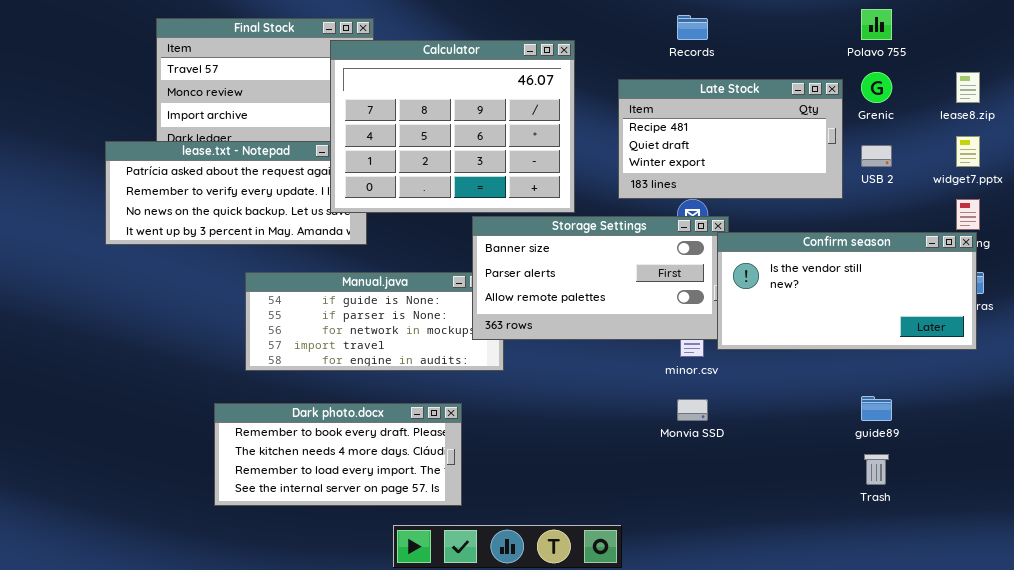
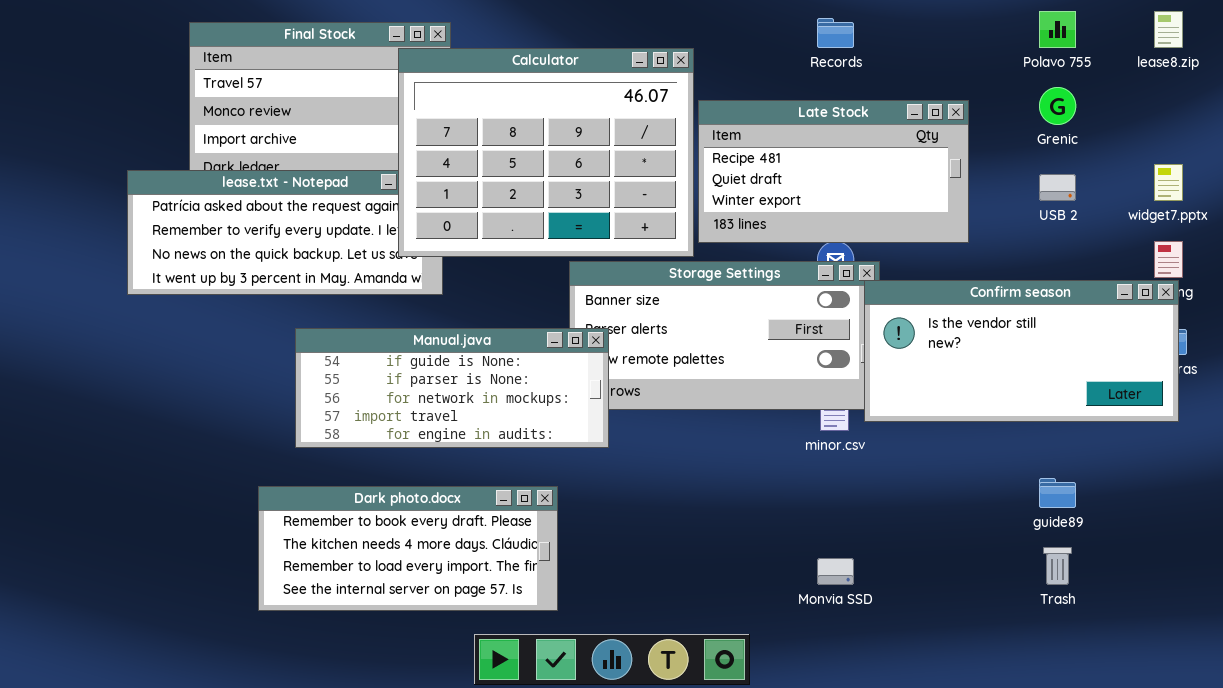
lease8.zip: [956,72,980,103] -> [1154,11,1183,48], moved
Late Stock: [618,79,843,199] -> [698,100,969,243], moved
Manual.java: [245,272,504,371] -> [295,328,609,448], raised
Monvia SSD: [677,399,708,421] -> [817,558,854,585], moved

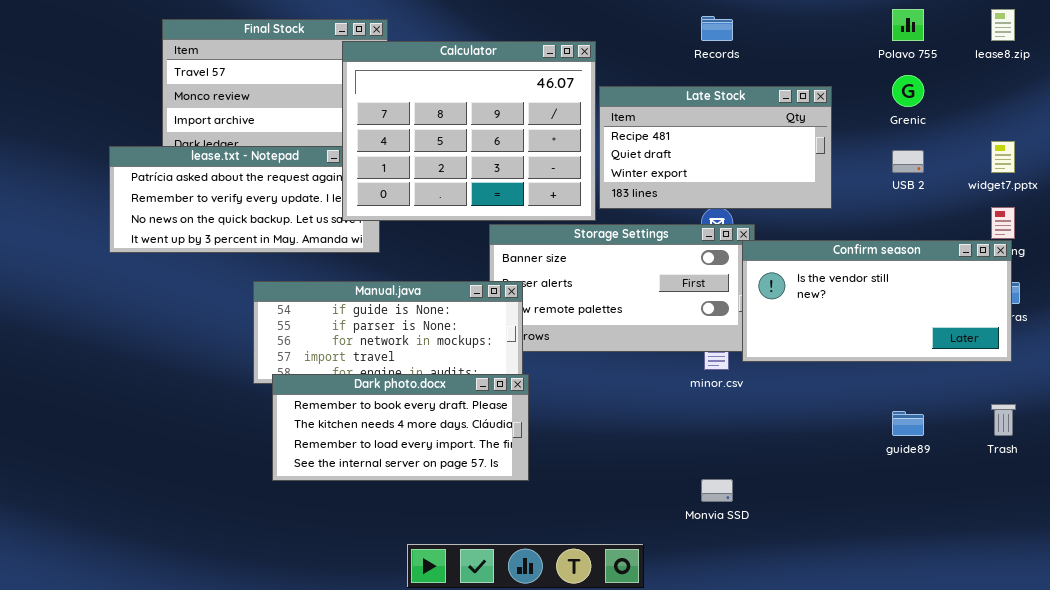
Dark photo.docx: [258,486,558,611] -> [272,374,529,481], moved
Trash: [1043,547,1072,585] -> [991,404,1016,436], moved

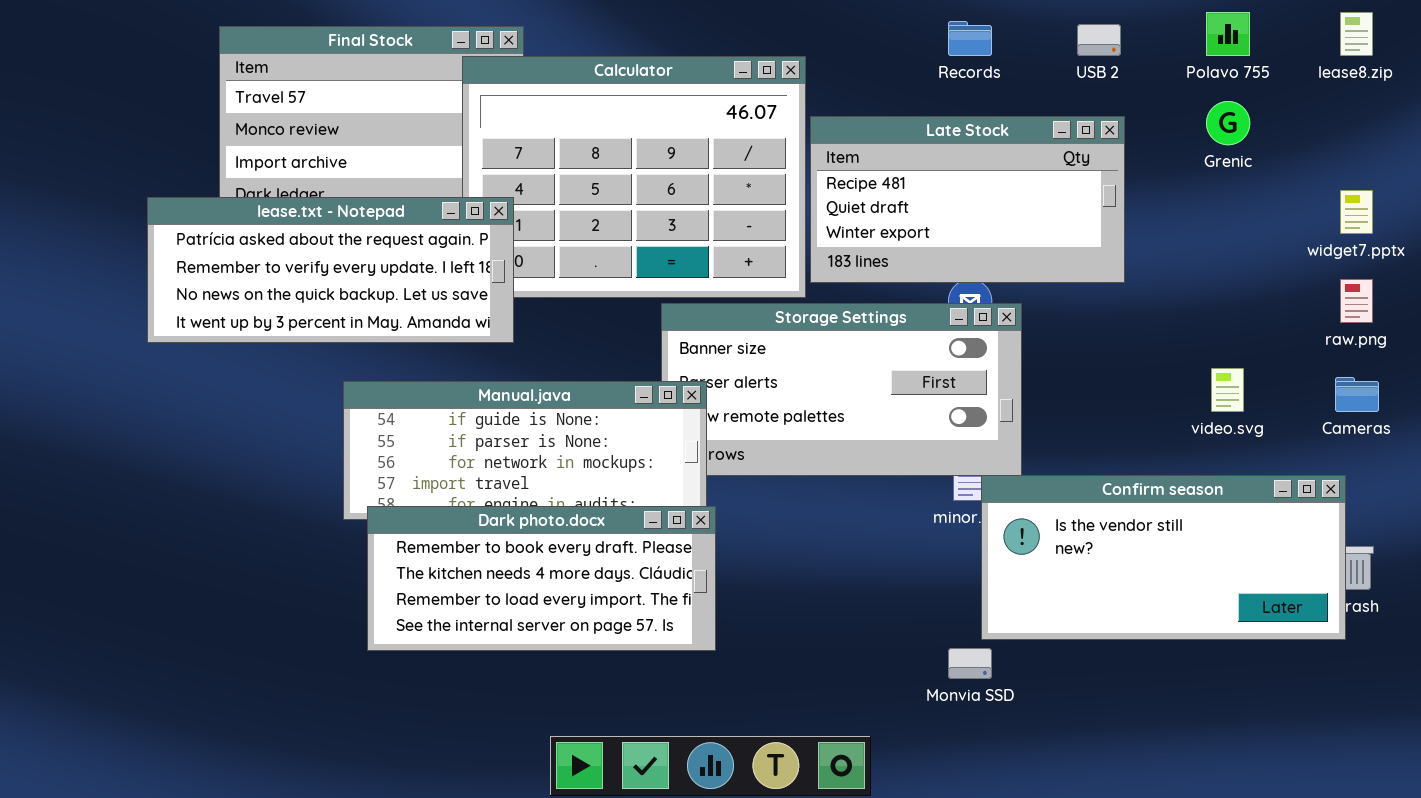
lease.txt - Notepad: [109,146,380,253] -> [147,197,514,343], raised
USB 2: [892,150,924,173] -> [1077,24,1121,56], moved
Confirm season: [742,240,1012,362] -> [981,475,1346,640], moved

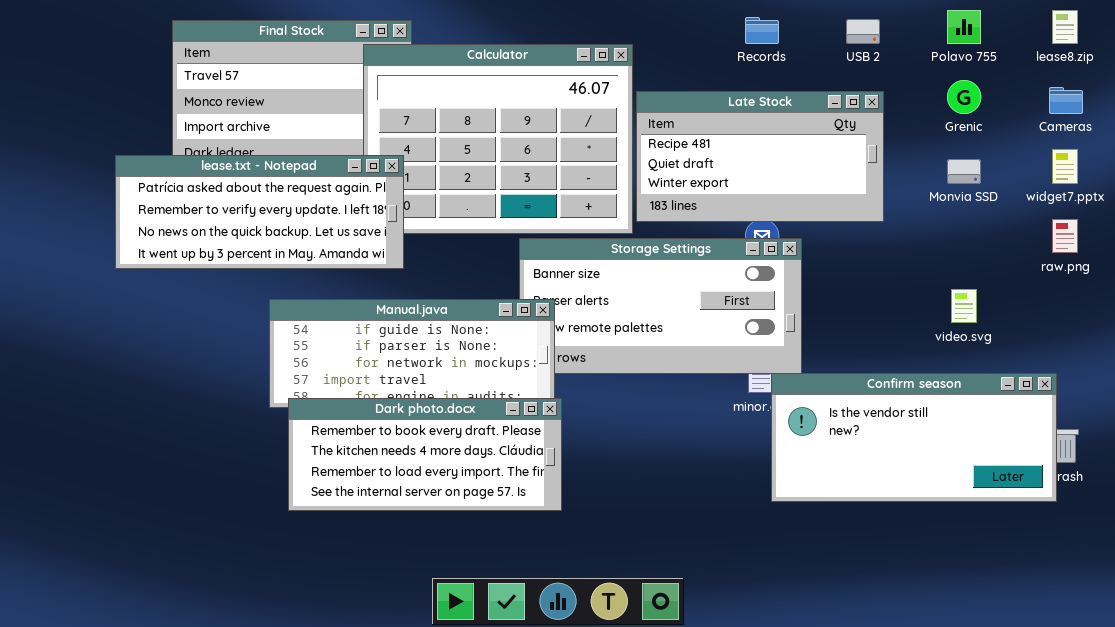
Cameras: [1335,377,1379,412] -> [1049,87,1083,114], moved
Monvia SSD: [948,648,992,679] -> [947,159,981,184], moved

